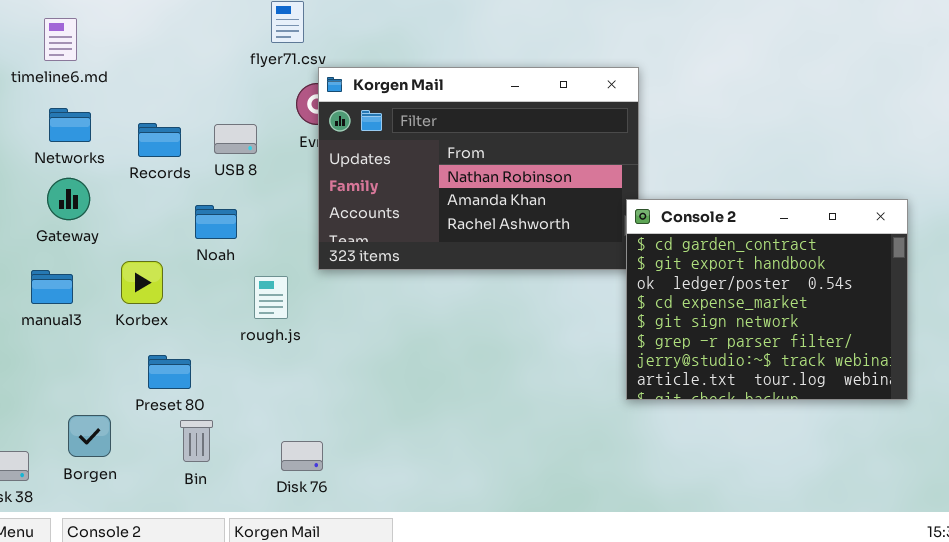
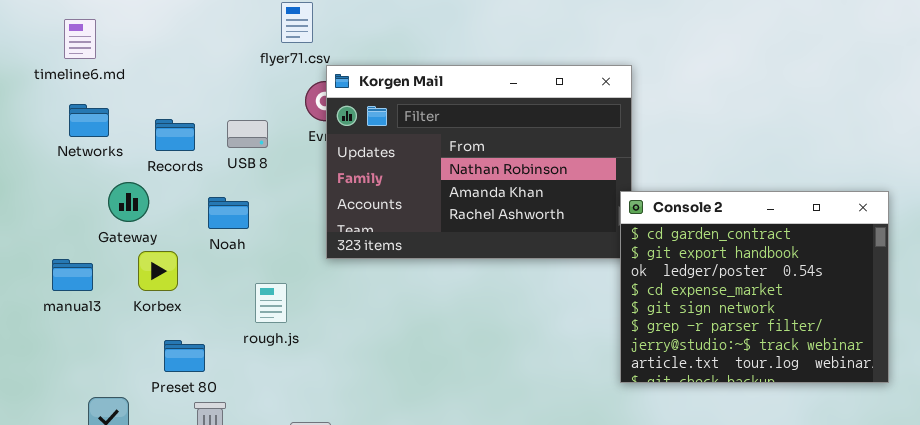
Gateway: [47,178,90,220] -> [108,182,149,222], moved
rough.js: [254,276,288,319] -> [255,283,287,323], moved

